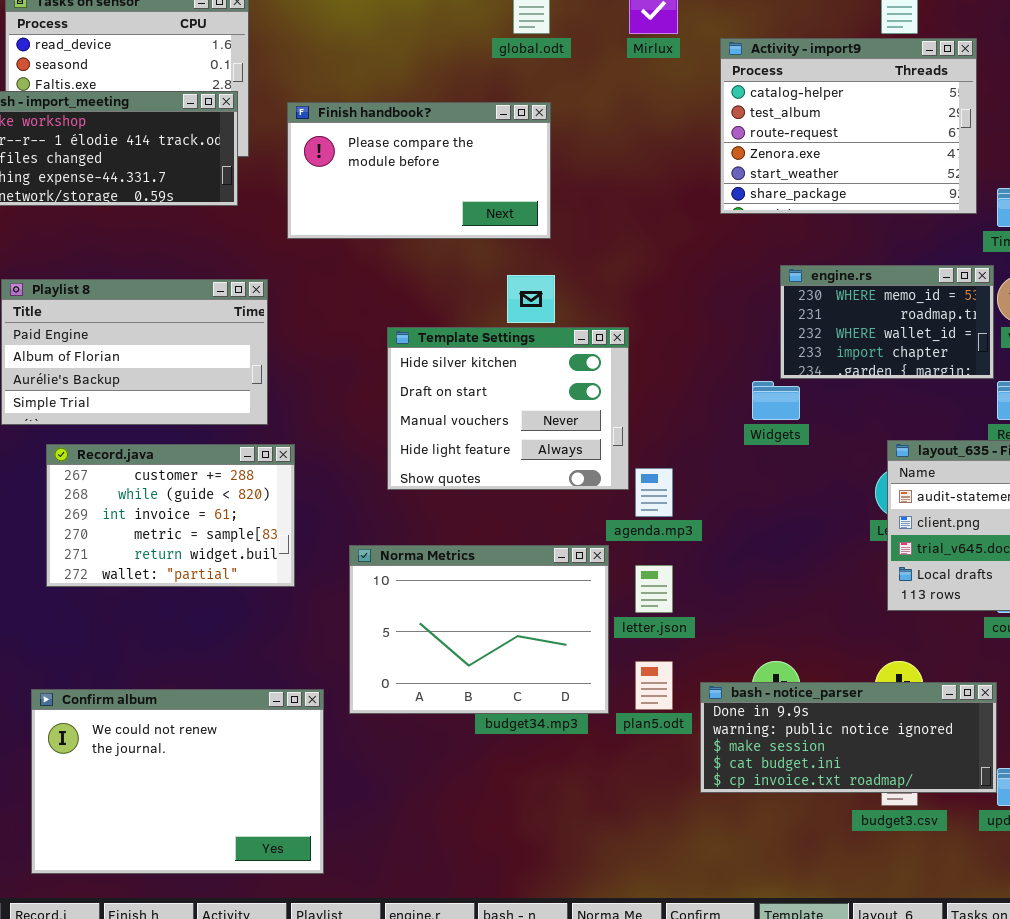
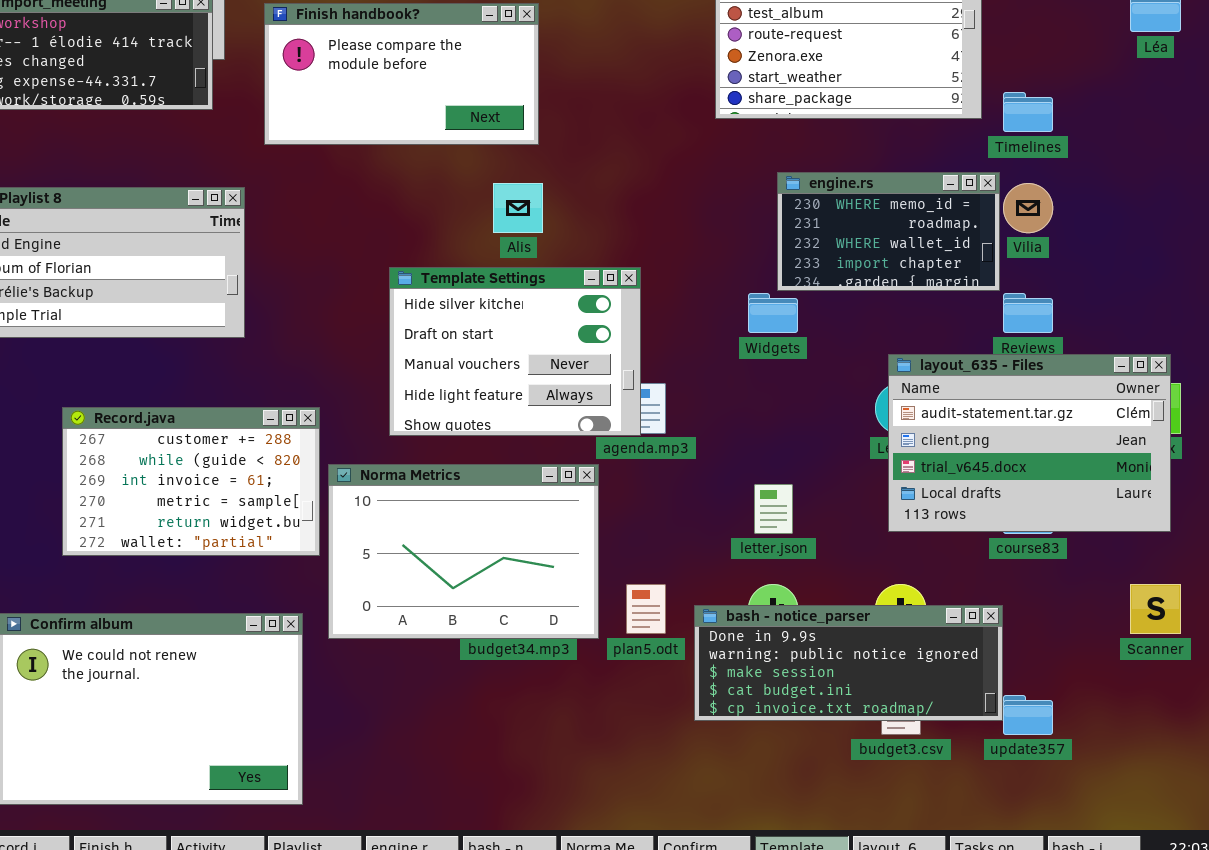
Template Settings: [387,327,629,490] -> [389,267,641,436], moved
Record.java: [46,444,295,587] -> [62,407,320,556], moved
letter.json: [635,565,673,613] -> [754,484,793,534], moved

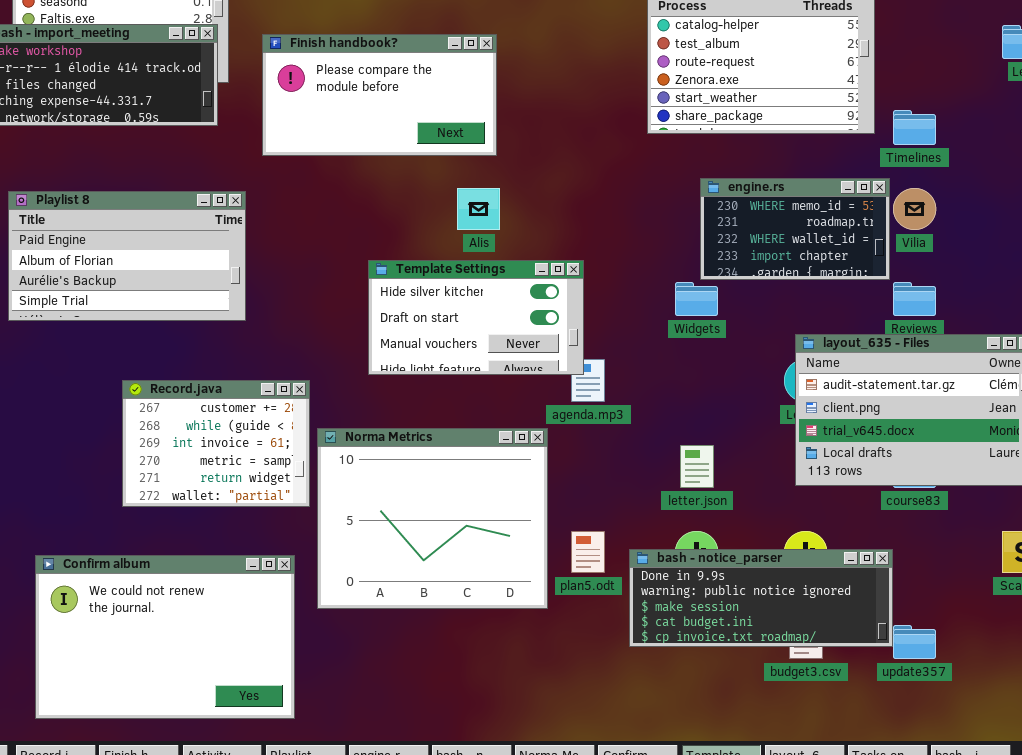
Template Settings: [389,267,641,436] -> [368,260,584,375], resized
Record.java: [62,407,320,556] -> [122,380,310,507], resized
Norma Metrics: [328,464,599,639] -> [317,428,548,609], resized

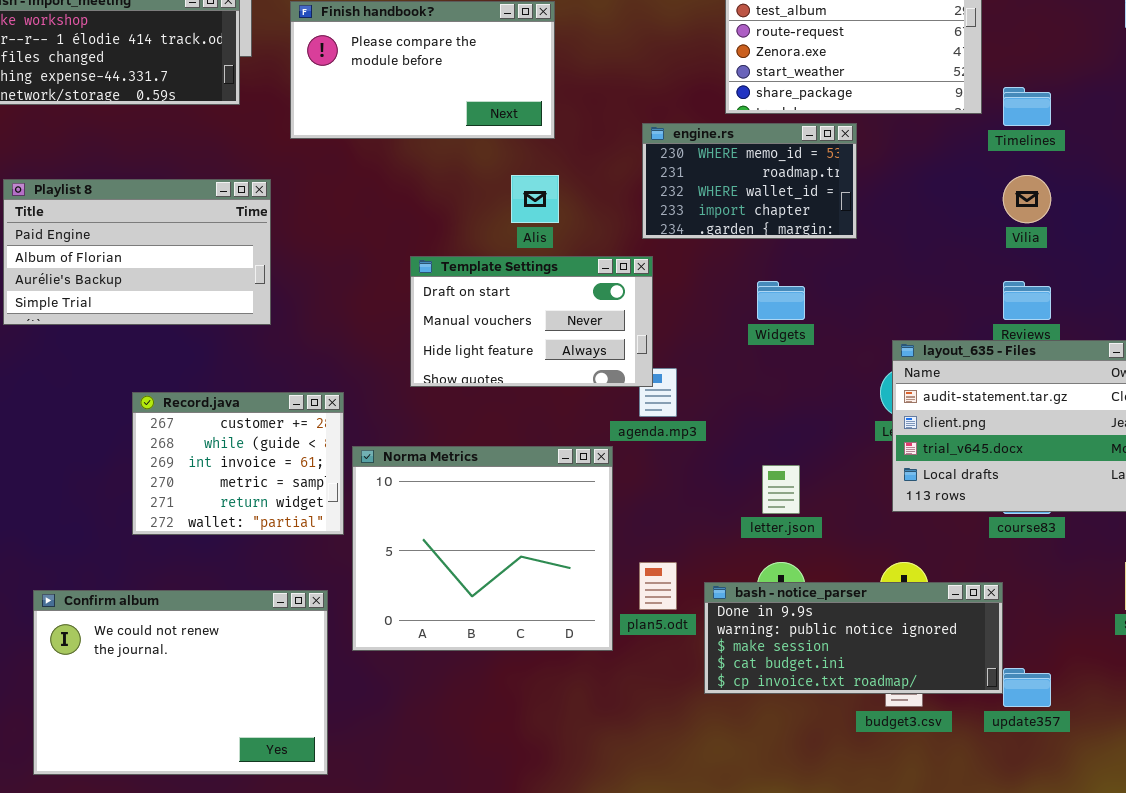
engine.rs: [700,178,890,280] -> [642,123,857,239], moved
Template Settings: [368,260,584,375] -> [410,256,653,387], scrolled down 1 row

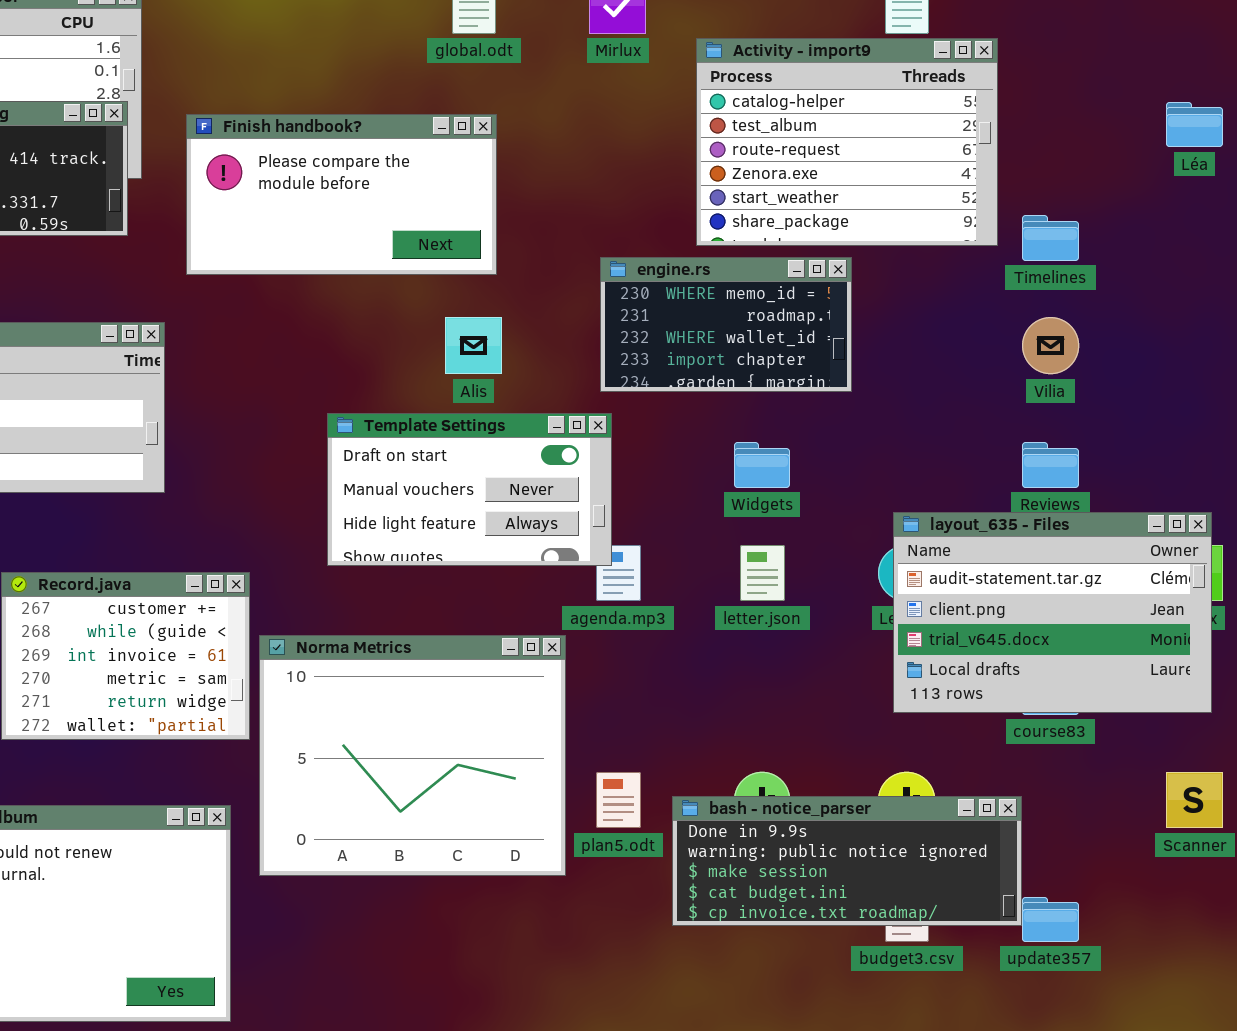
letter.json: [762,465,800,514] -> [740,545,785,601], moved

